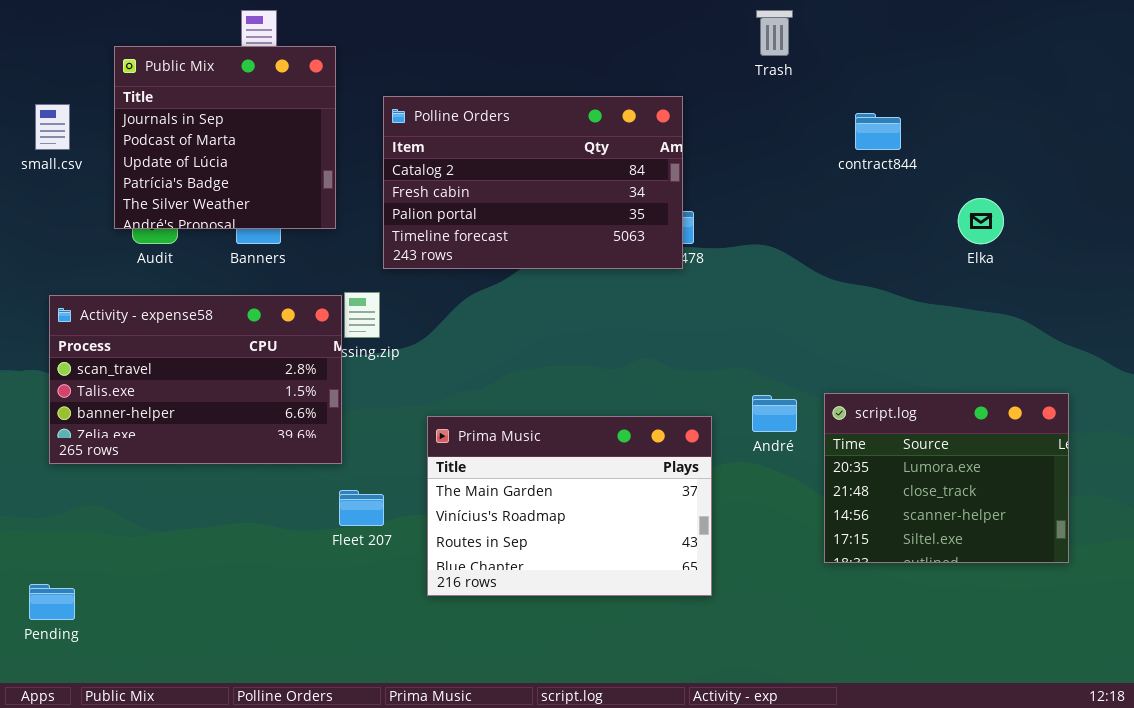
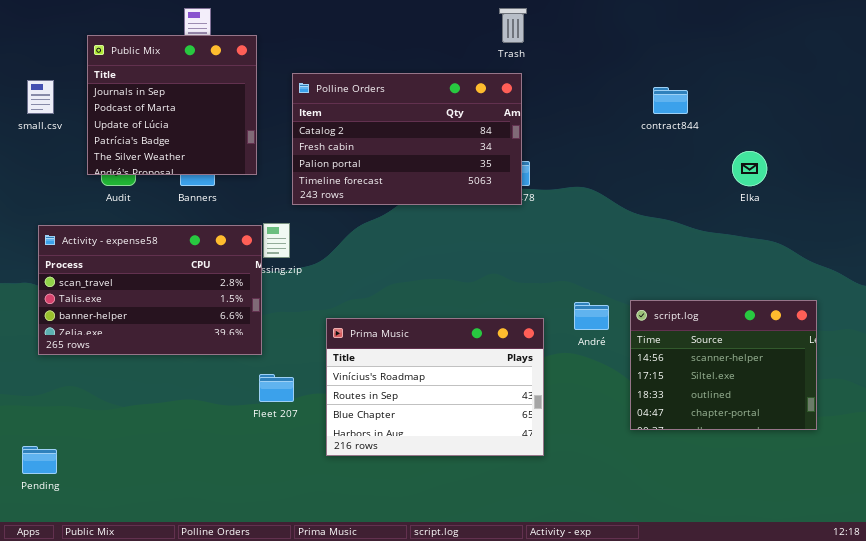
Trash: [756,10,793,56] -> [499,8,527,43], moved
script.log: [824,393,1069,563] -> [630,300,817,430], scrolled down 2 rows
Prima Music: [427,416,712,596] -> [326,318,544,456], scrolled down 1 row

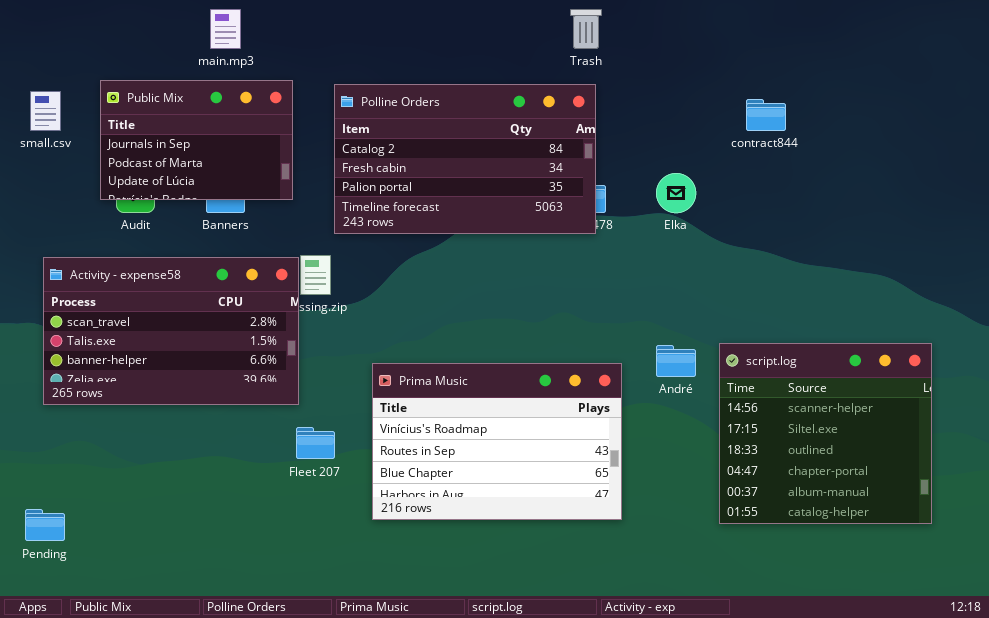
Public Mix: [87,35,257,175] -> [100,80,293,200], resized
Elka: [732,151,767,186] -> [656,173,696,213], moved
script.log: [630,300,817,430] -> [719,343,932,524], resized

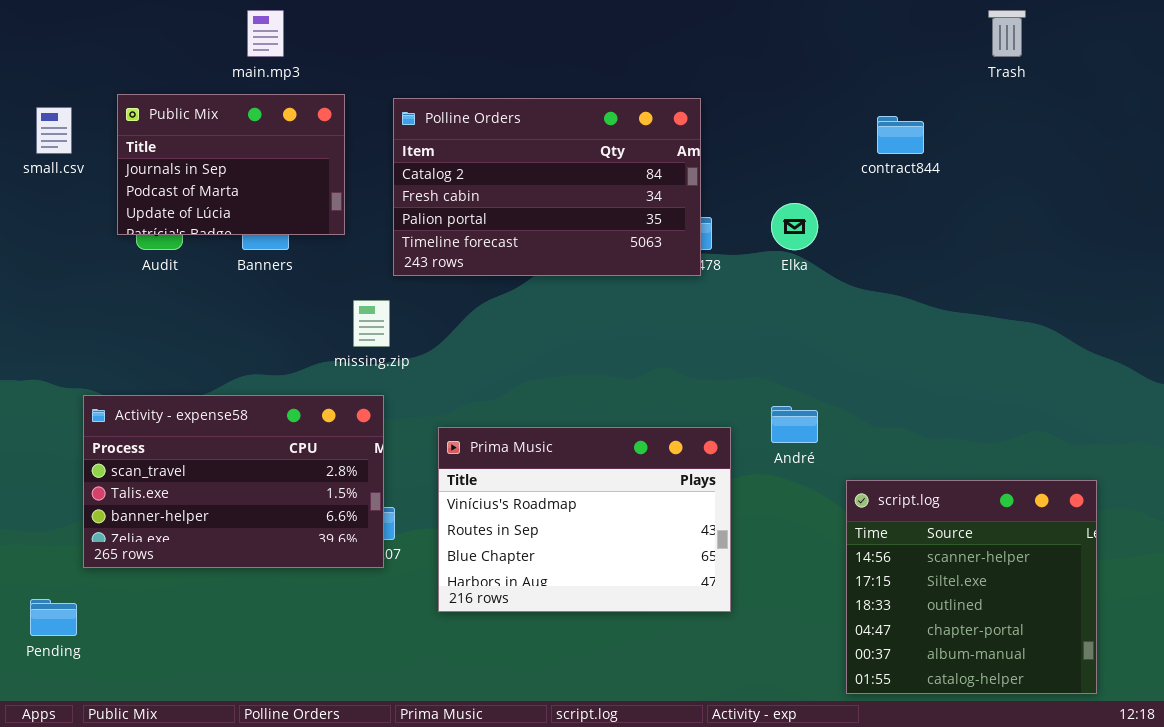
Trash: [570,9,602,49] -> [988,10,1026,57], moved
Activity - expense58: [43,257,299,405] -> [83,395,384,568], moved
script.log: [719,343,932,524] -> [846,480,1097,694], moved

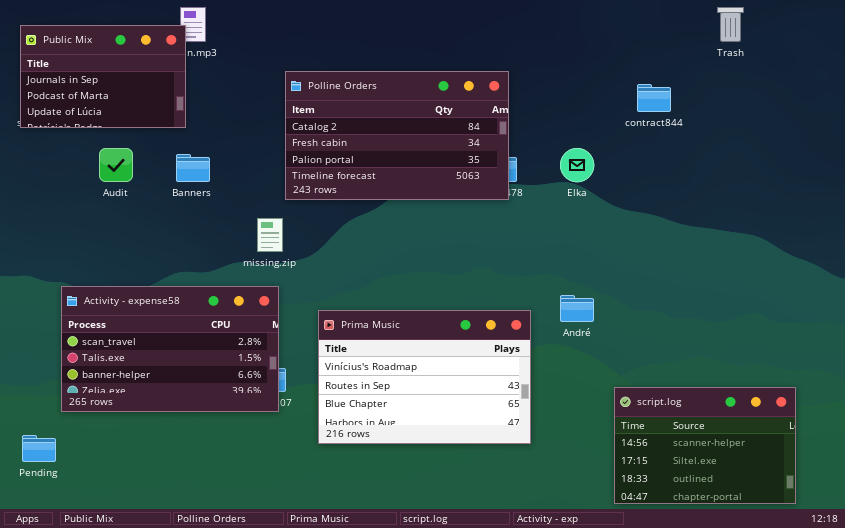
Public Mix: [117,94,345,235] -> [20,25,186,128], moved
script.log: [846,480,1097,694] -> [614,387,796,504], resized

